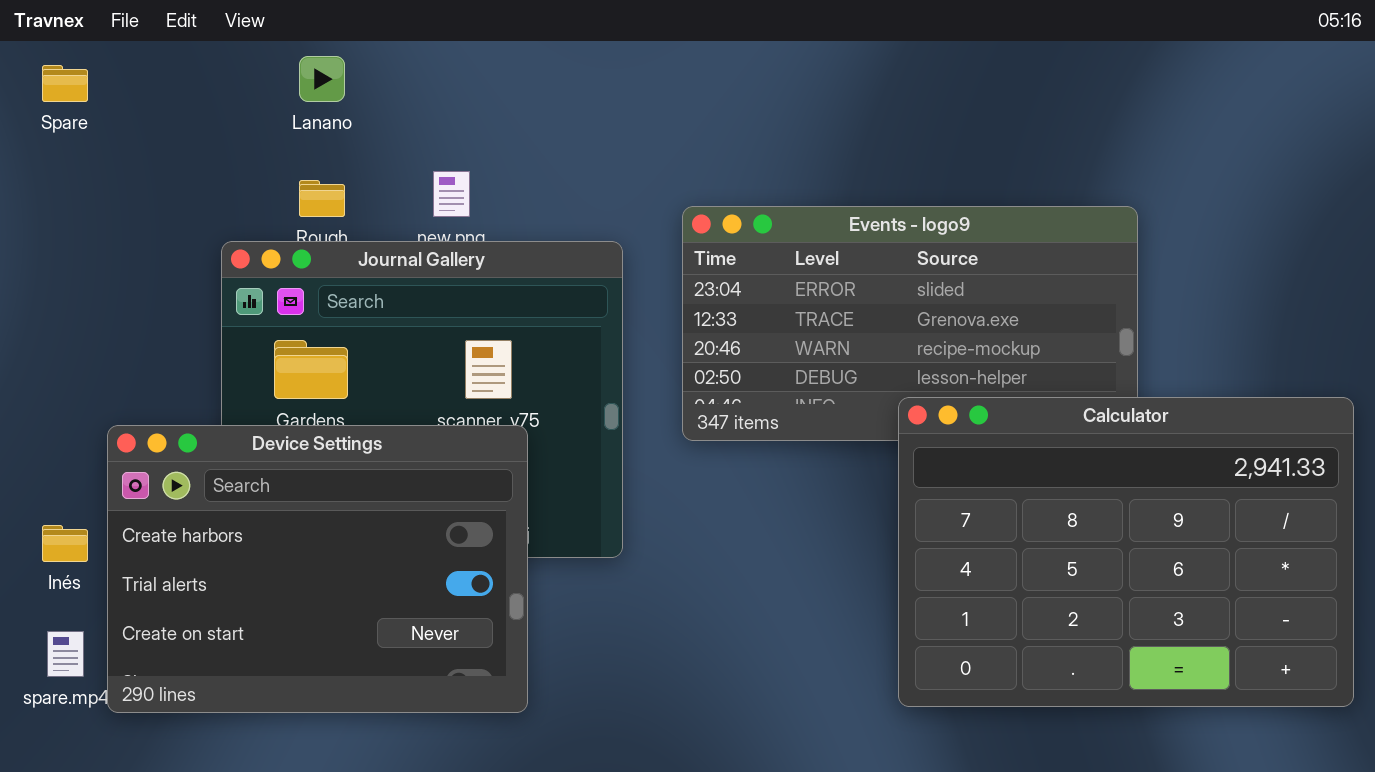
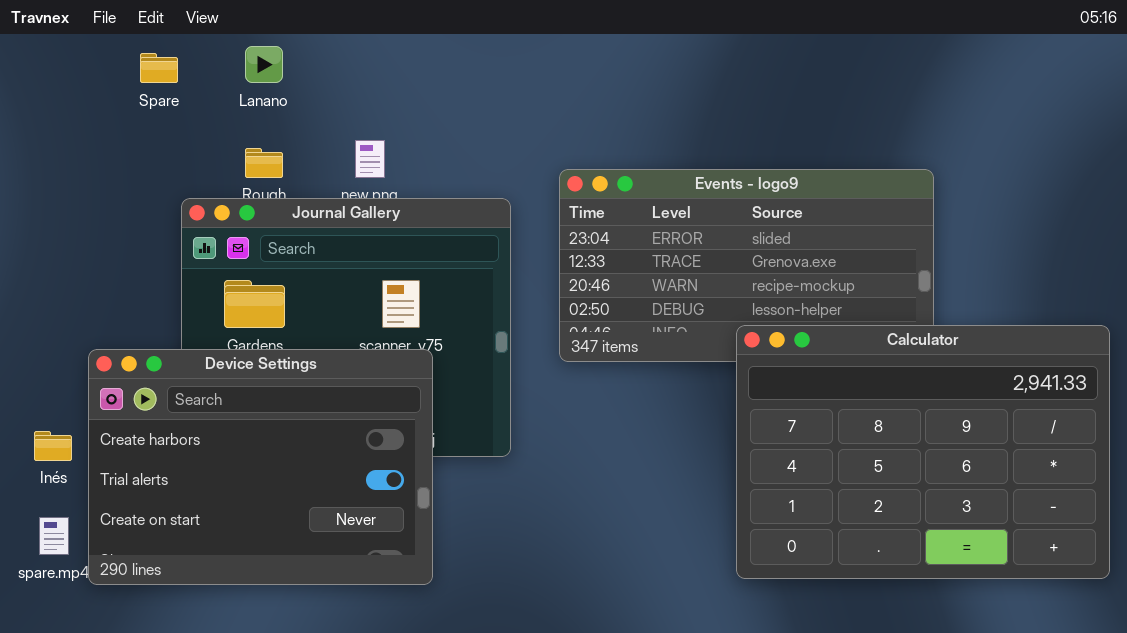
Spare: [42,65,88,102] -> [140,53,178,83], moved

